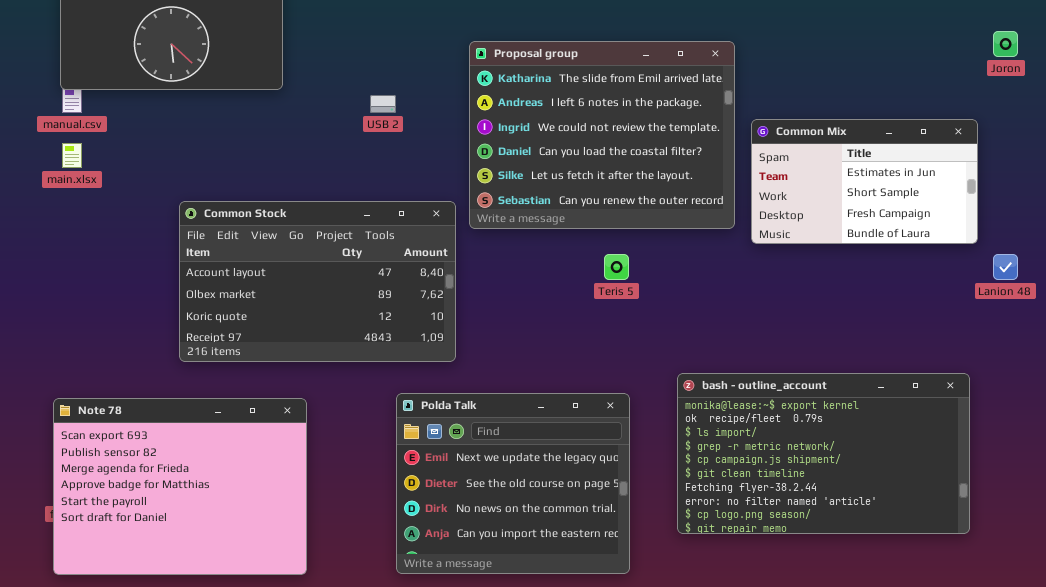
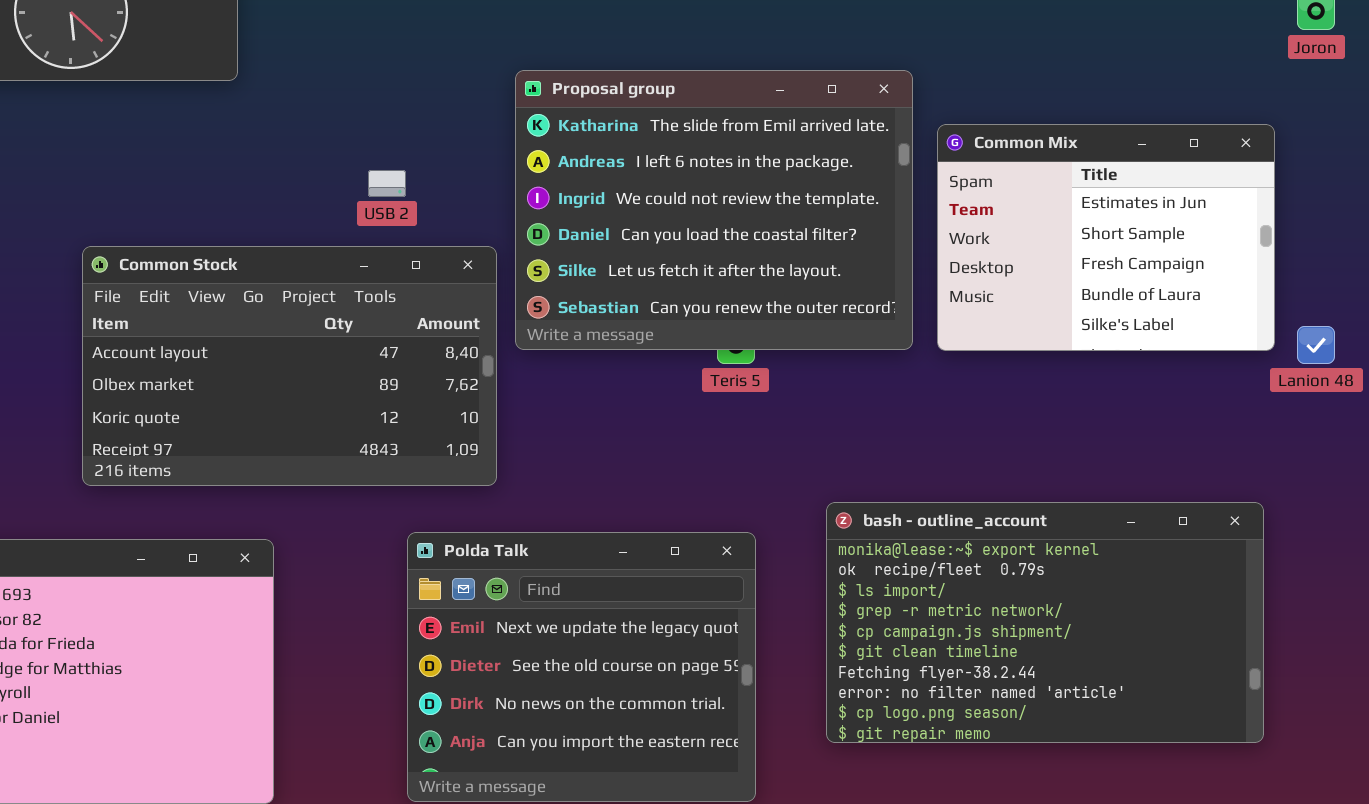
Proposal group: [469,41,735,229] -> [515,70,913,350], moved
USB 2: [370,95,396,113] -> [368,170,406,197], moved
Common Mix: [751,119,978,244] -> [937,124,1275,351], resized

